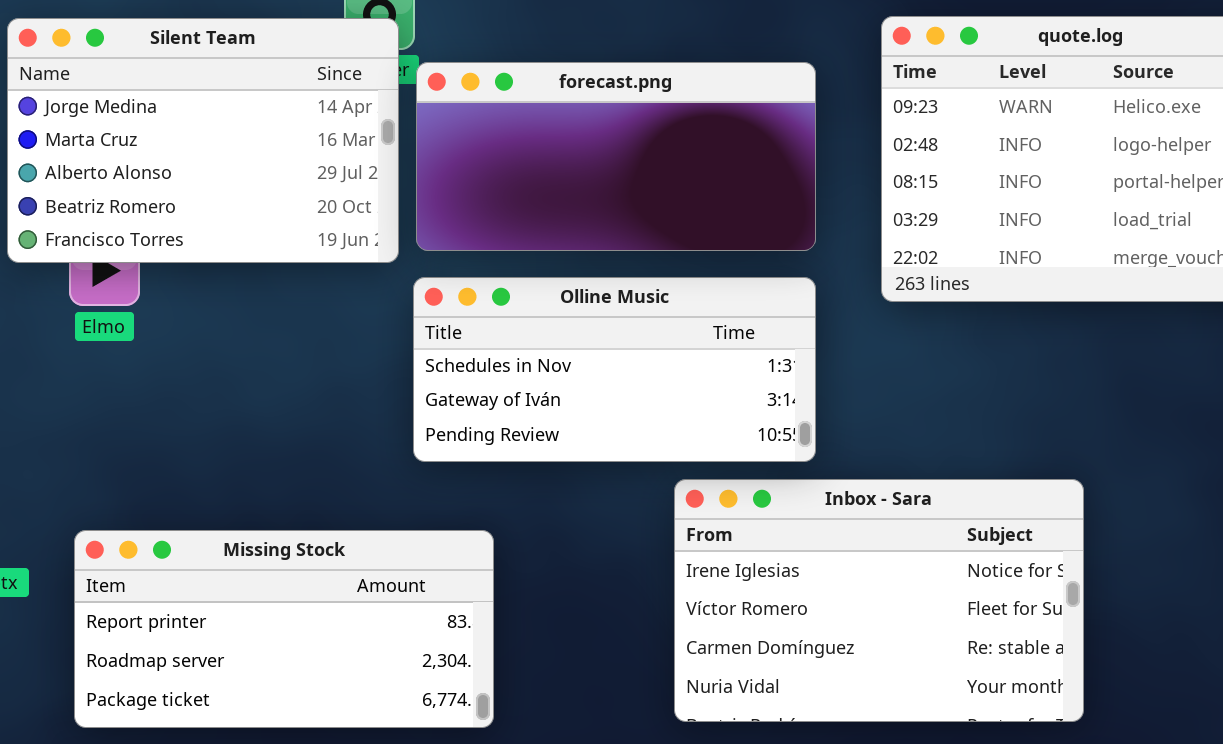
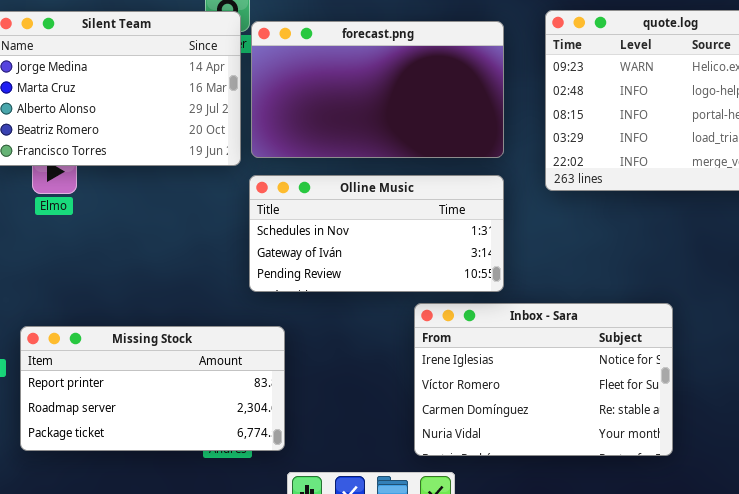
forecast.png: [416,62,816,251] -> [251,21,504,158], resized
Missing Stock: [74,530,494,728] -> [20,326,285,451], moved

